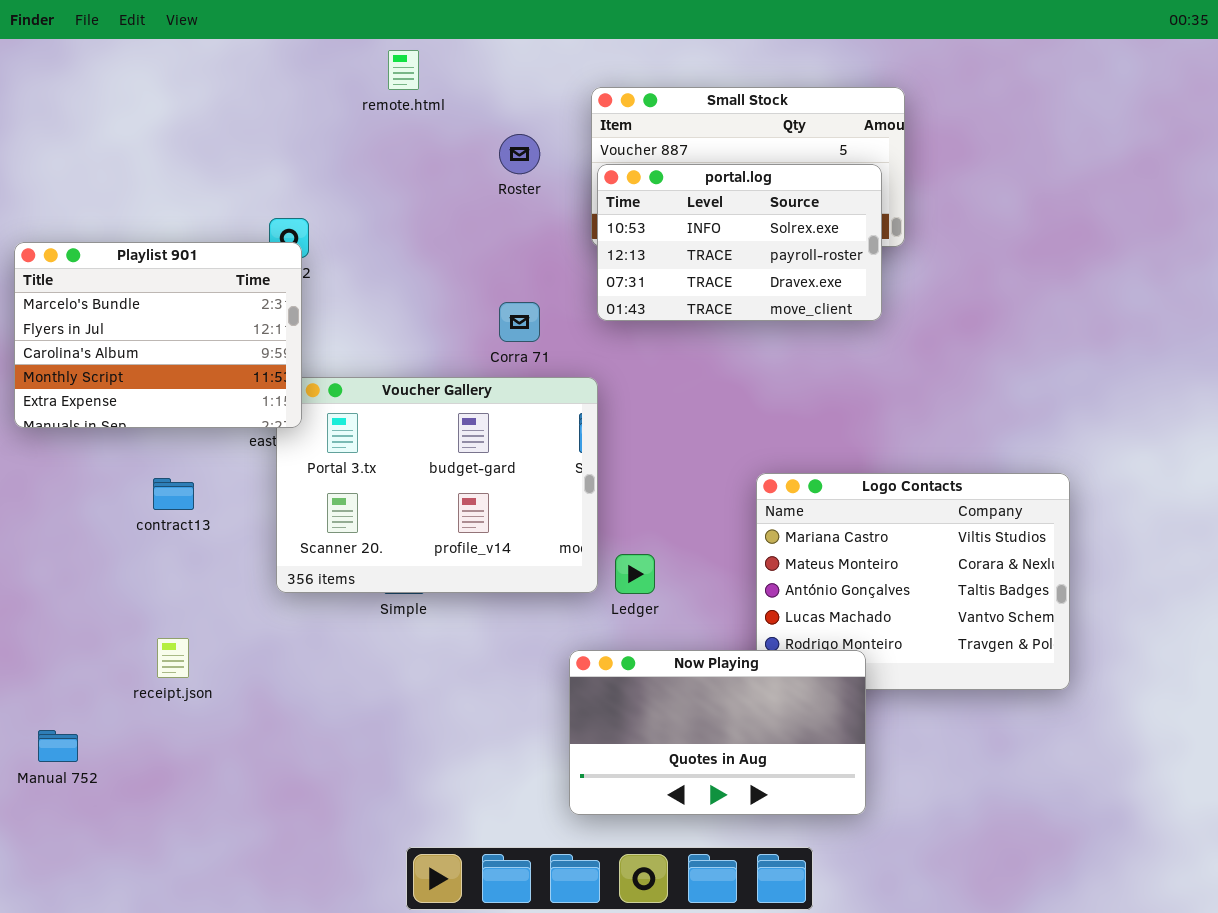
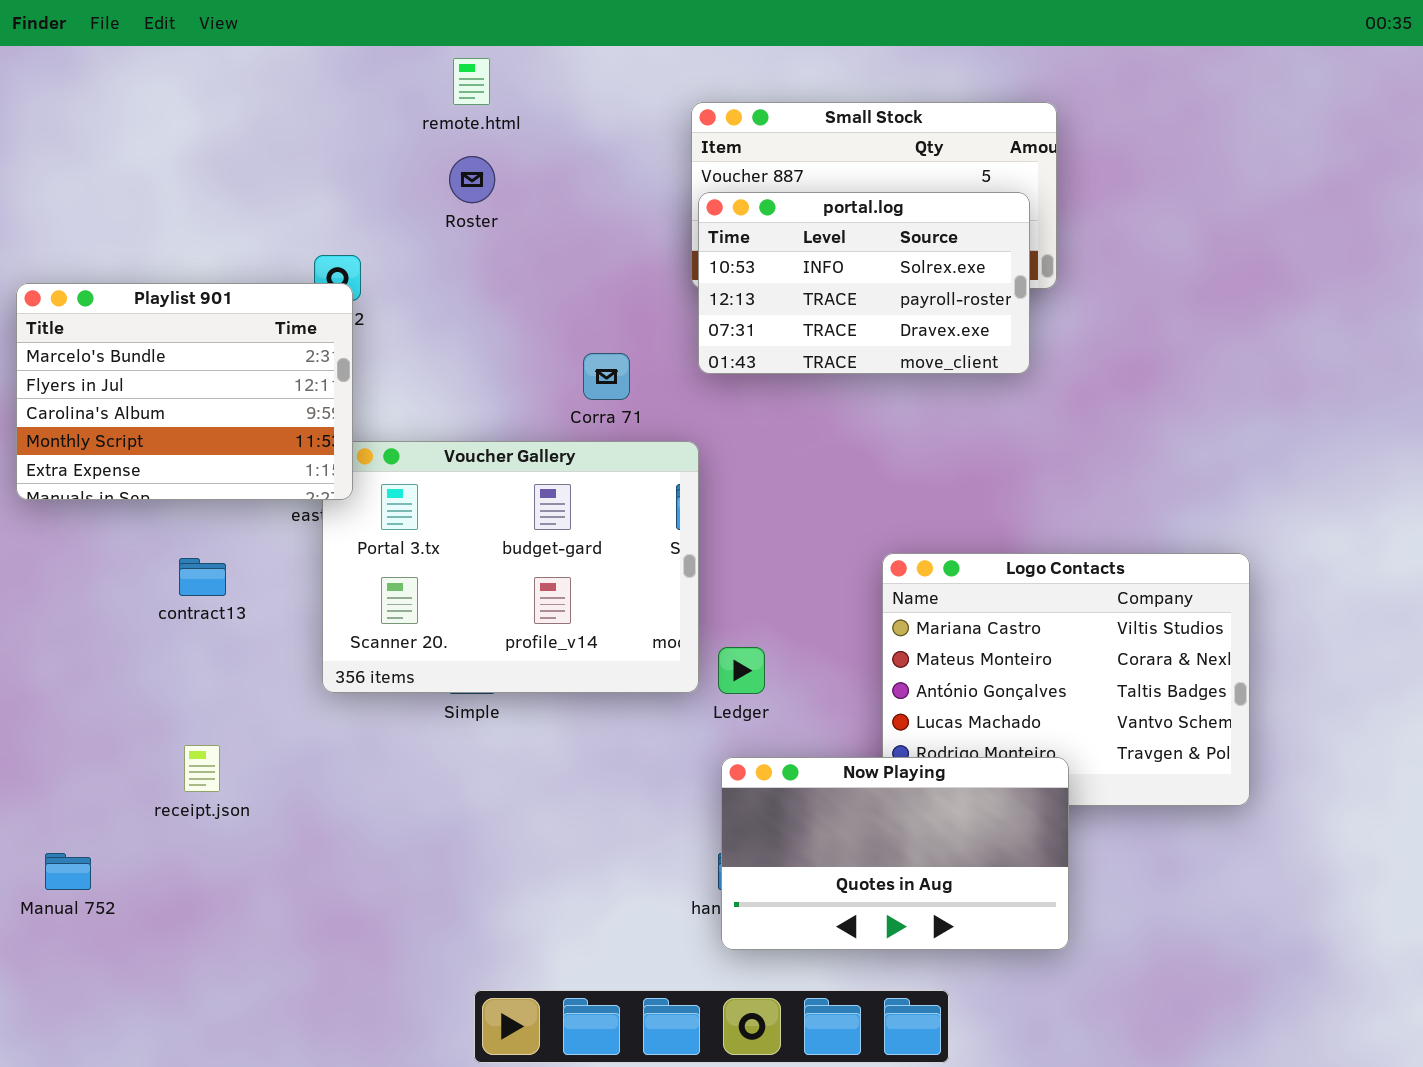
Roster: [499,134,540,174] -> [449,156,495,203], moved
Now Playing: [569,650,866,815] -> [721,757,1069,950], moved

